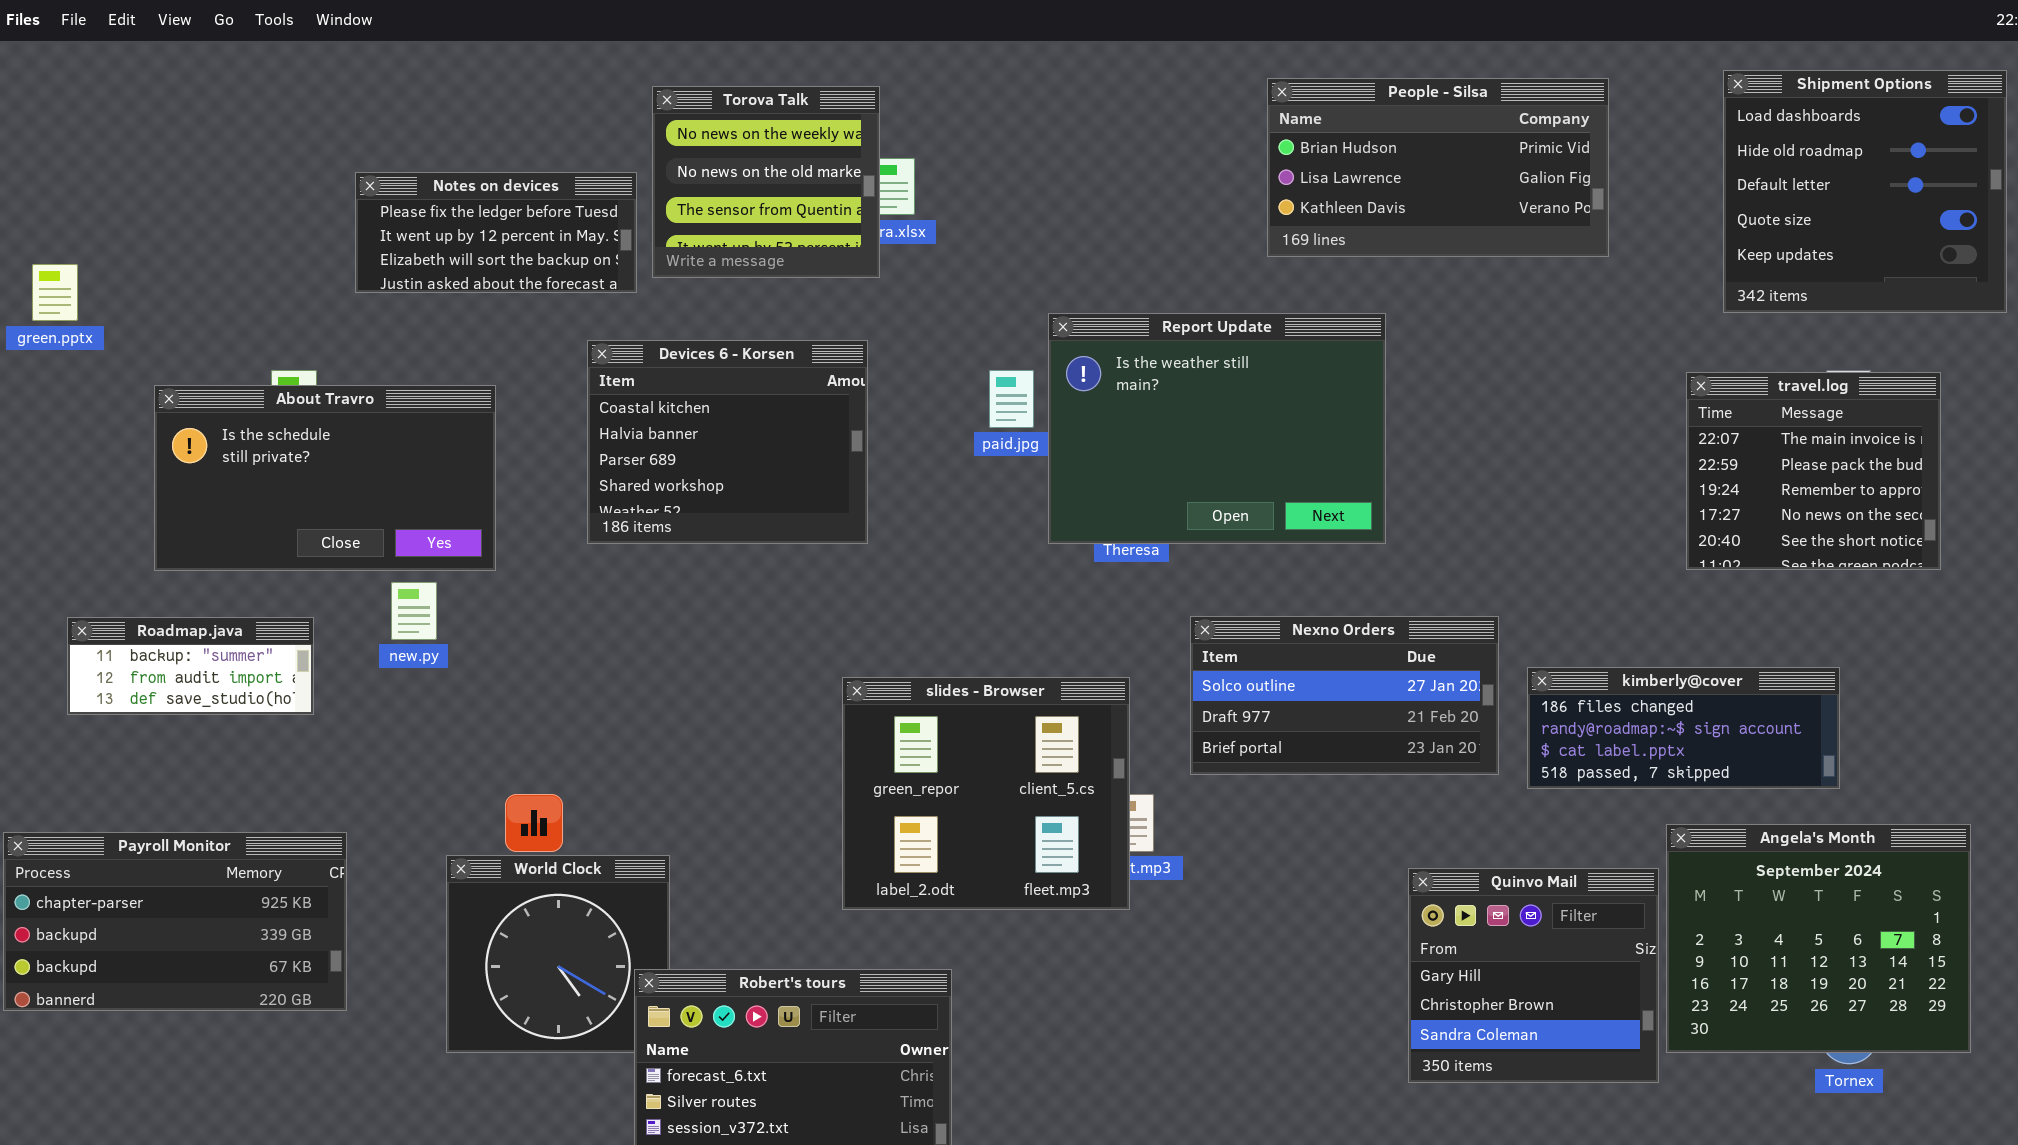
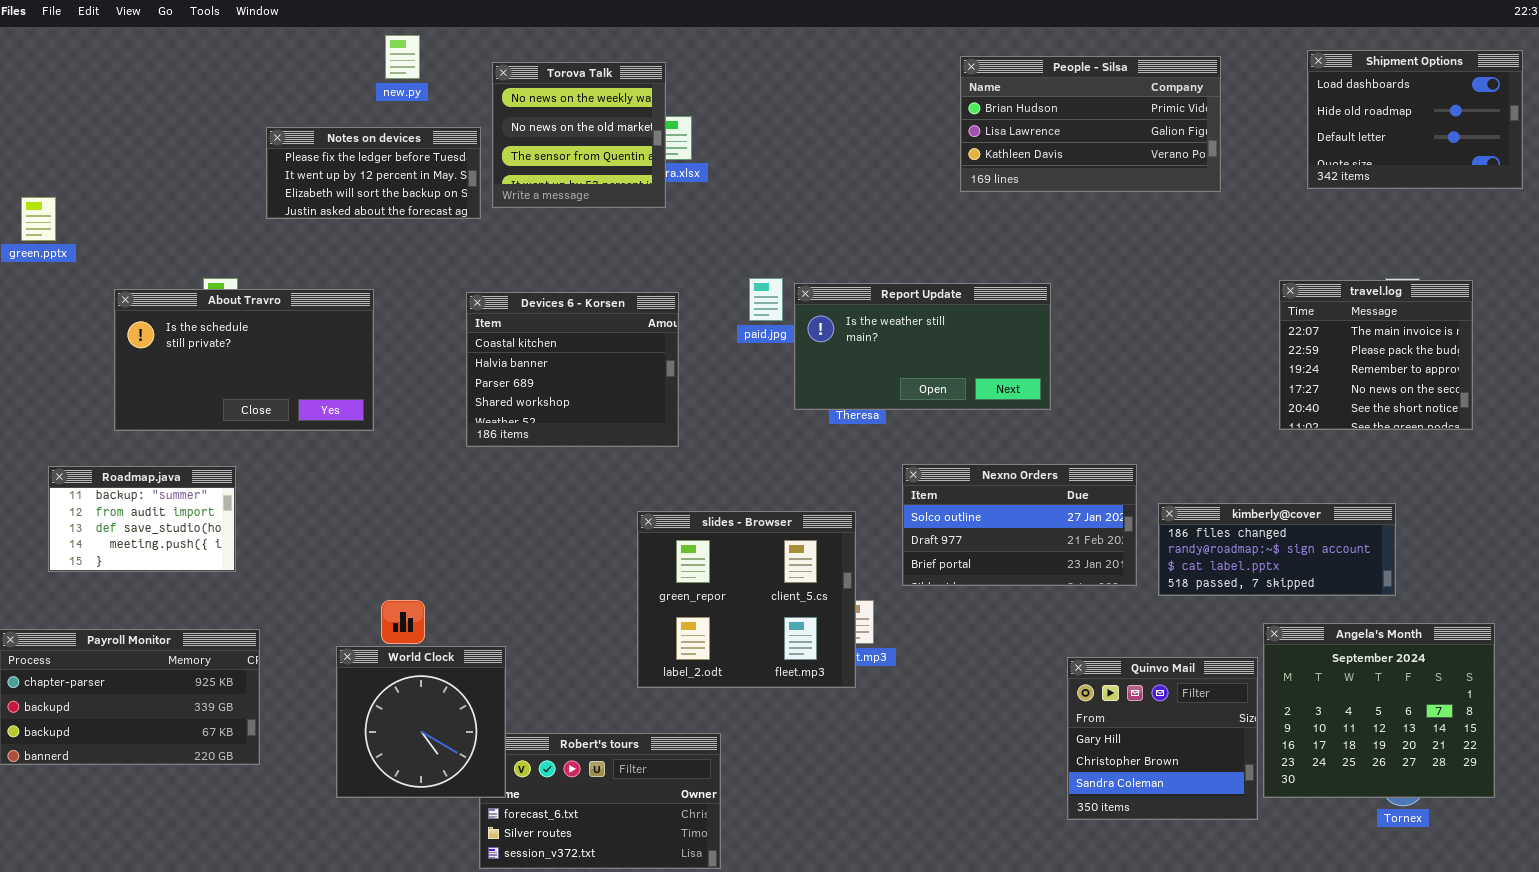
Shipment Options: [1723,70,2007,313] -> [1307,50,1523,189], resized
Report Update: [1048,313,1386,544] -> [794,283,1051,410], resized
Devices 6 - Korsen: [587,340,868,544] -> [466,292,679,447], moved
new.py: [391,582,437,640] -> [385,35,420,79], moved
Roadmap.java: [67,617,314,715] -> [48,466,236,572], resized
World Clock: [446,855,670,1053] -> [336,646,506,798], raised

